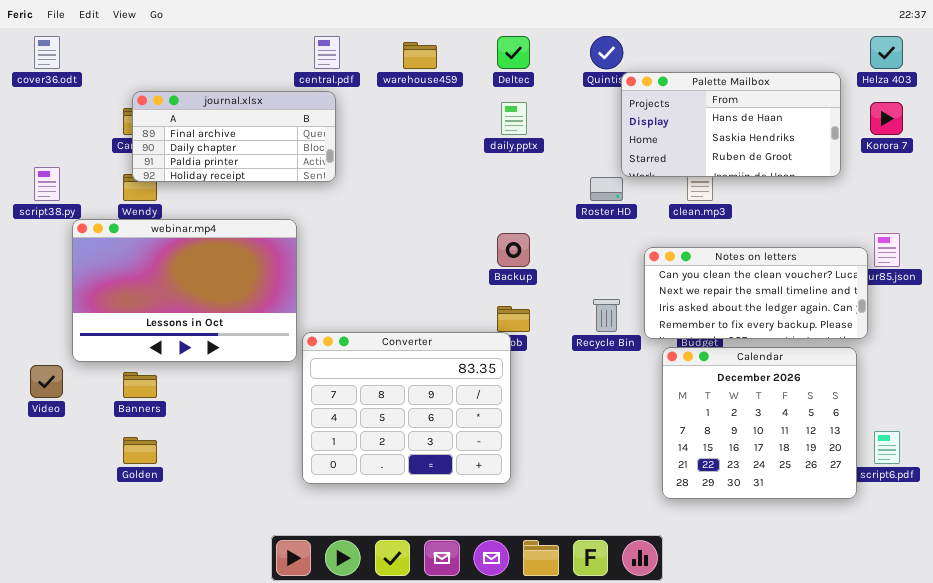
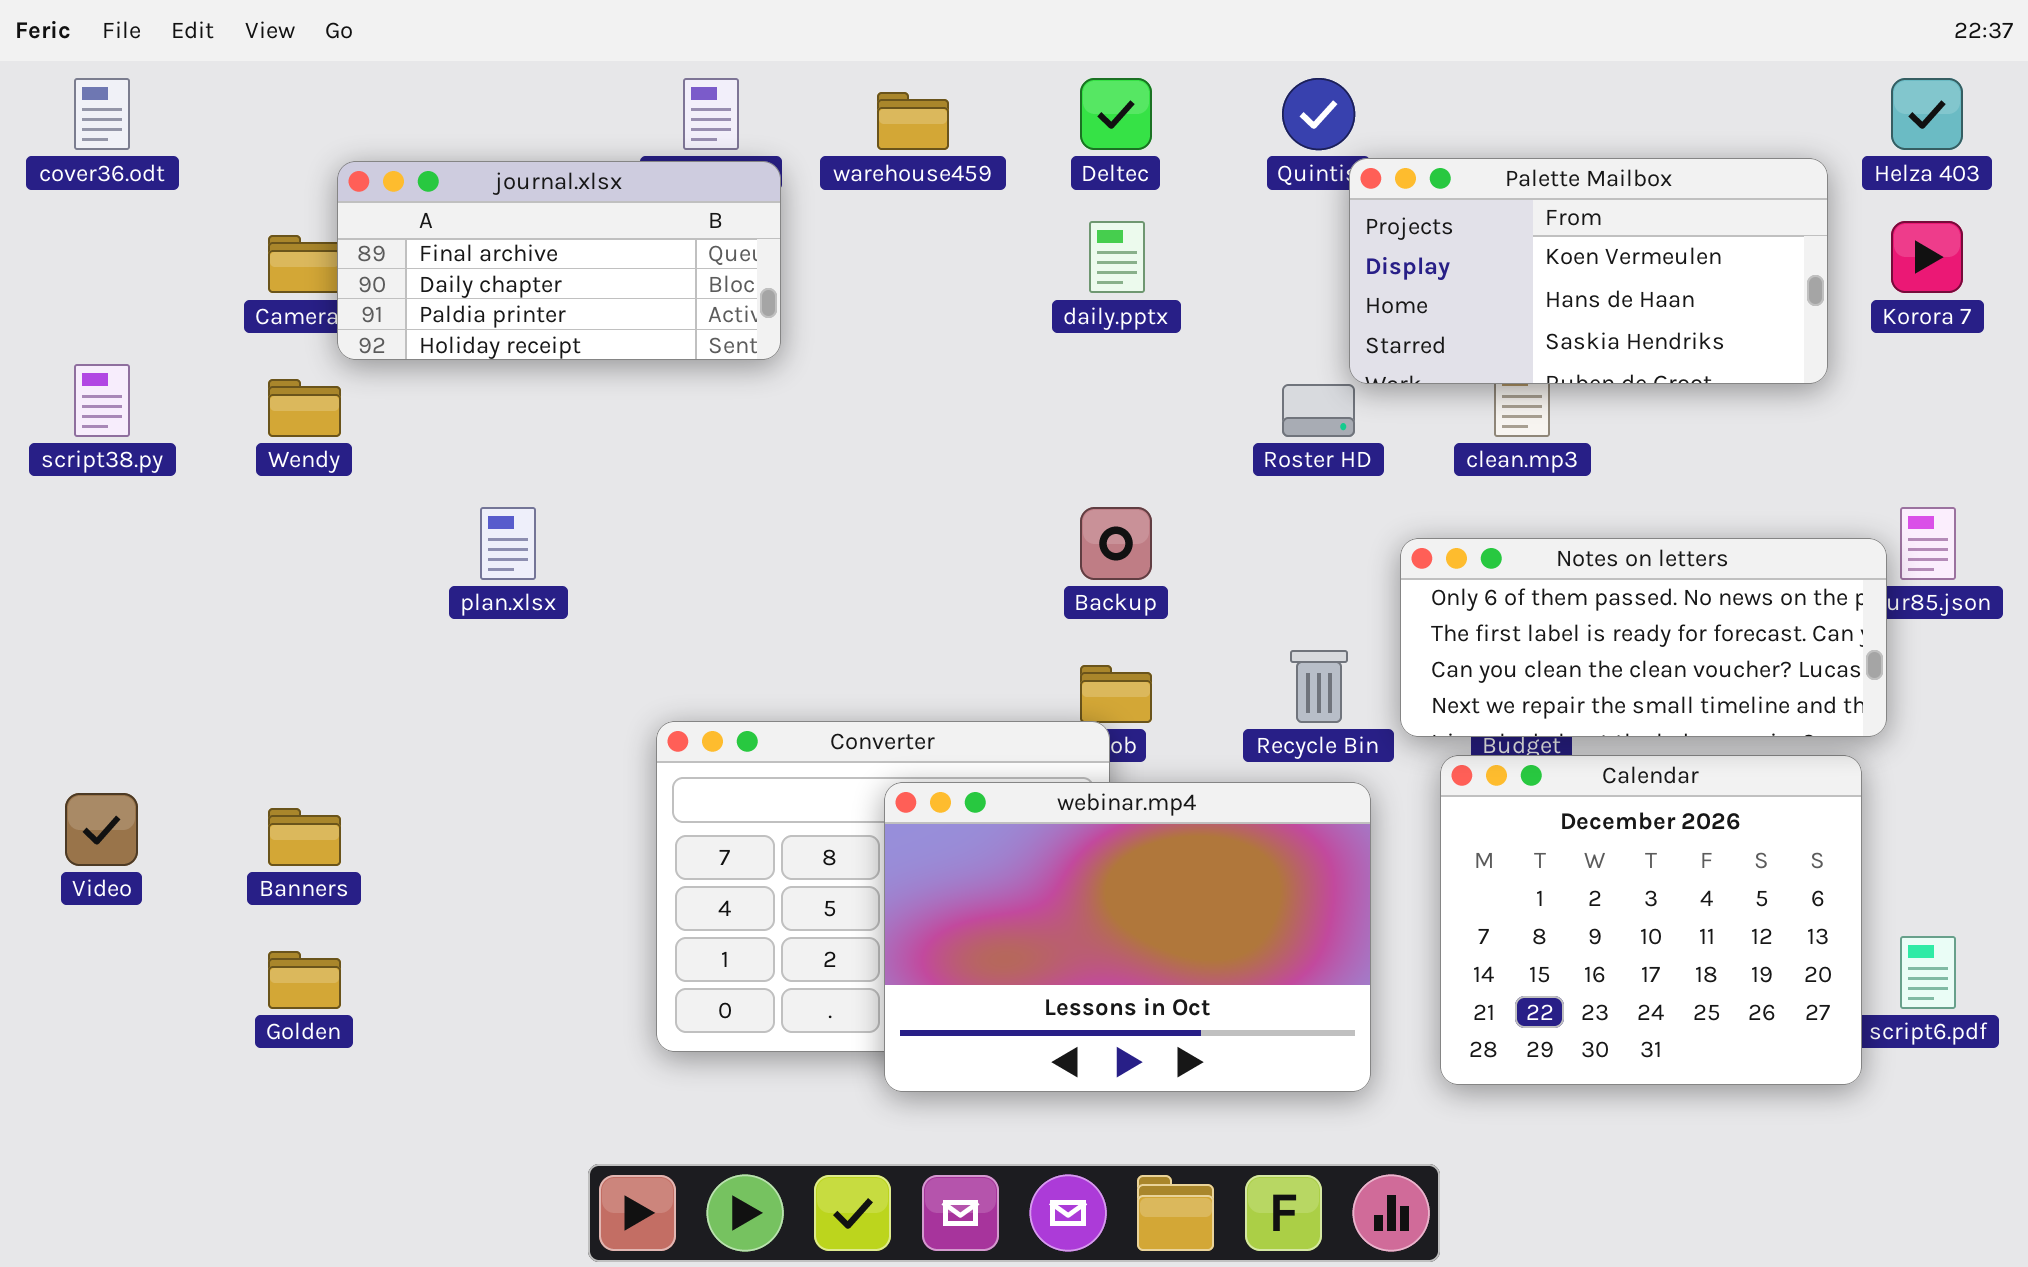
Palette Mailbox: [621,72,841,177] -> [1349,158,1828,384], scrolled up 1 row
journal.xlsx: [132,91,336,182] -> [337,161,781,360], moved
webinar.mp4: [72,219,297,362] -> [884,782,1371,1092], moved
Notes on letters: [644,247,868,339] -> [1400,538,1887,737], scrolled up 2 rows

